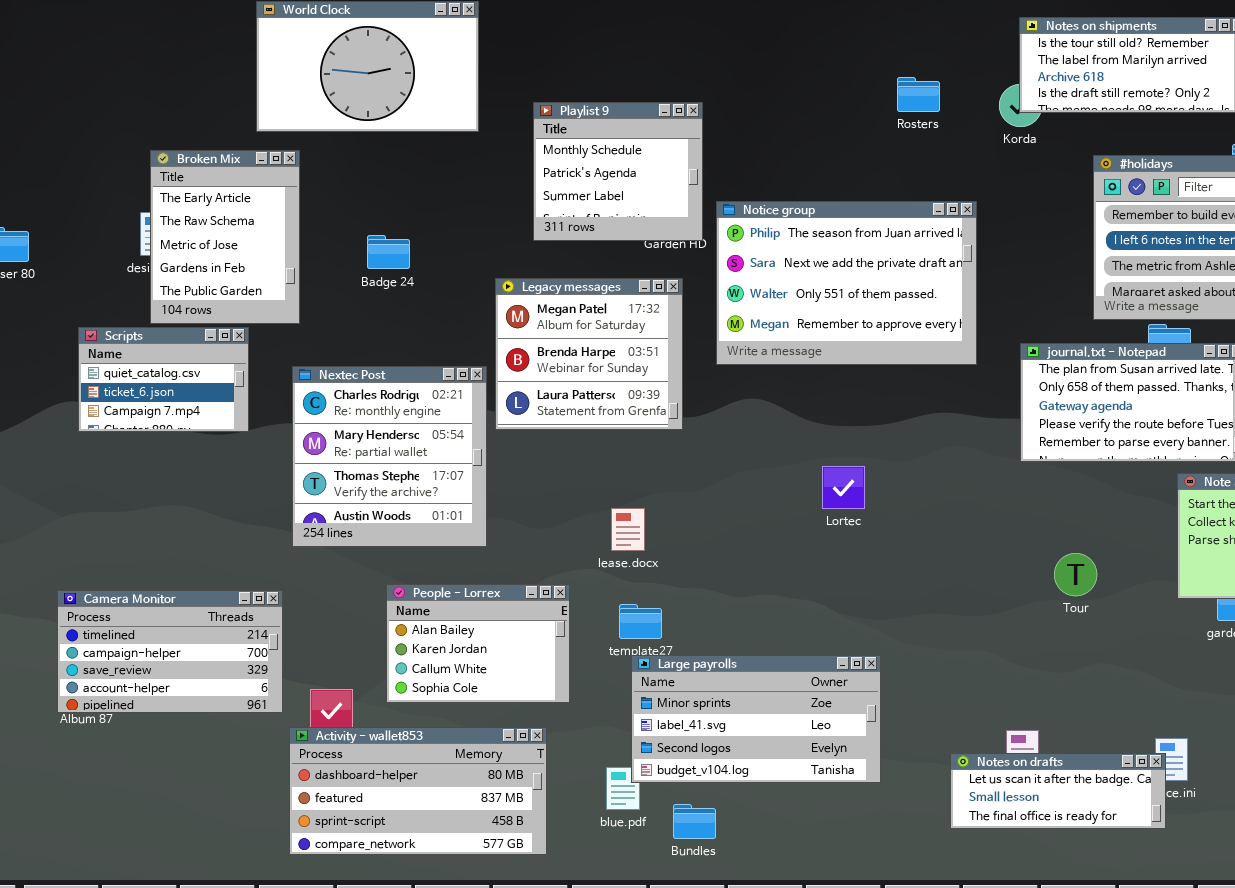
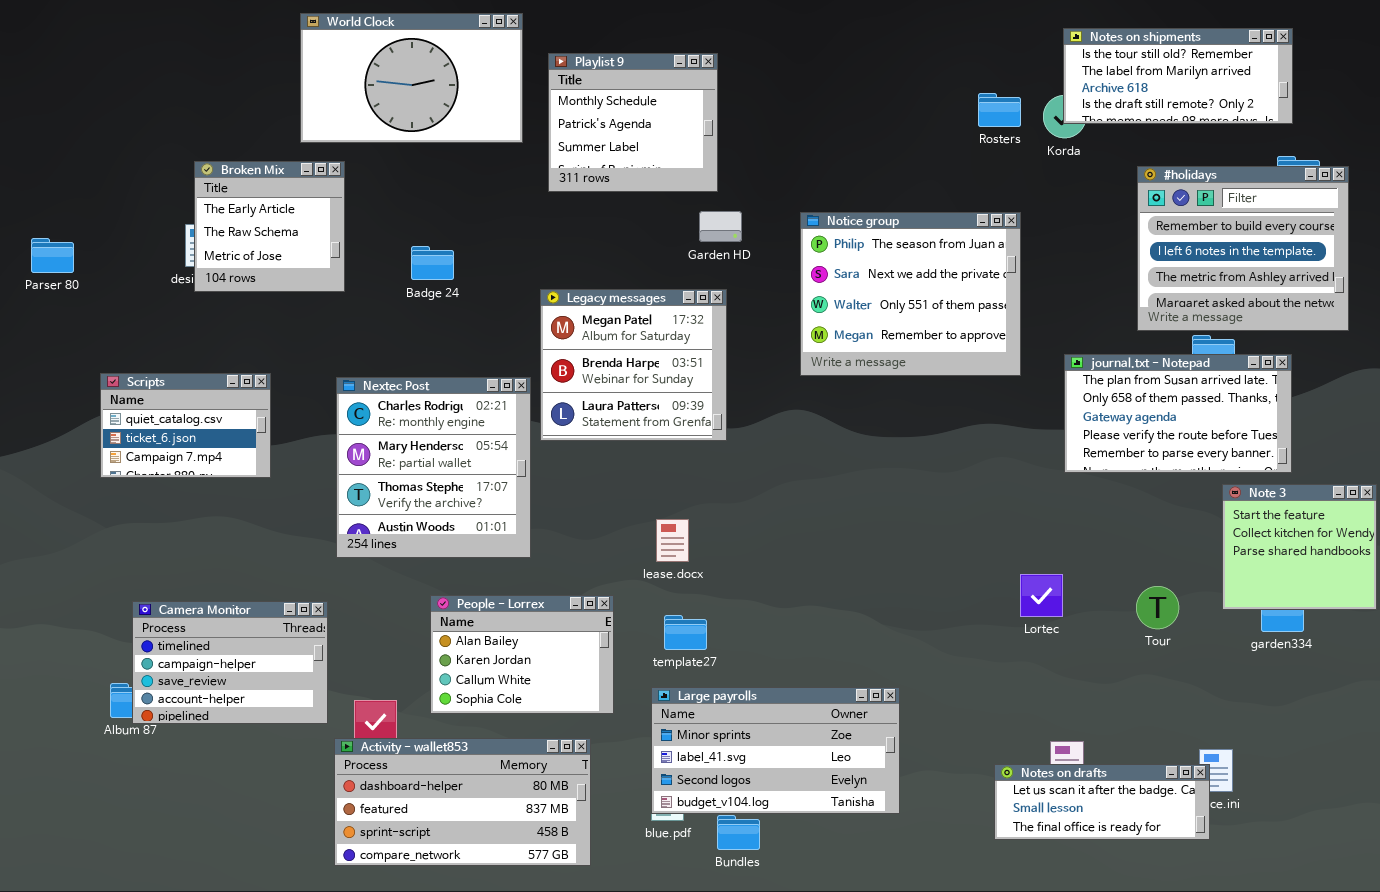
Rosters: [897,77,940,112] -> [978,93,1021,127], moved
Playlist 9: [533,102,703,241] -> [548,53,718,192], moved
Broken Mix: [150,150,300,324] -> [194,161,345,292], resized
Notice group: [716,201,977,365] -> [800,212,1021,376], resized
Scripts: [78,327,249,432] -> [100,373,271,478], moved
Lortec: [822,466,865,509] -> [1020,574,1063,617], moved
Tour: [1054,553,1097,596] -> [1136,586,1179,629], moved
Camera Monitor: [57,590,283,713] -> [132,601,328,724], resized
Large payrolls: [631,655,881,783] -> [651,687,900,814], moved

